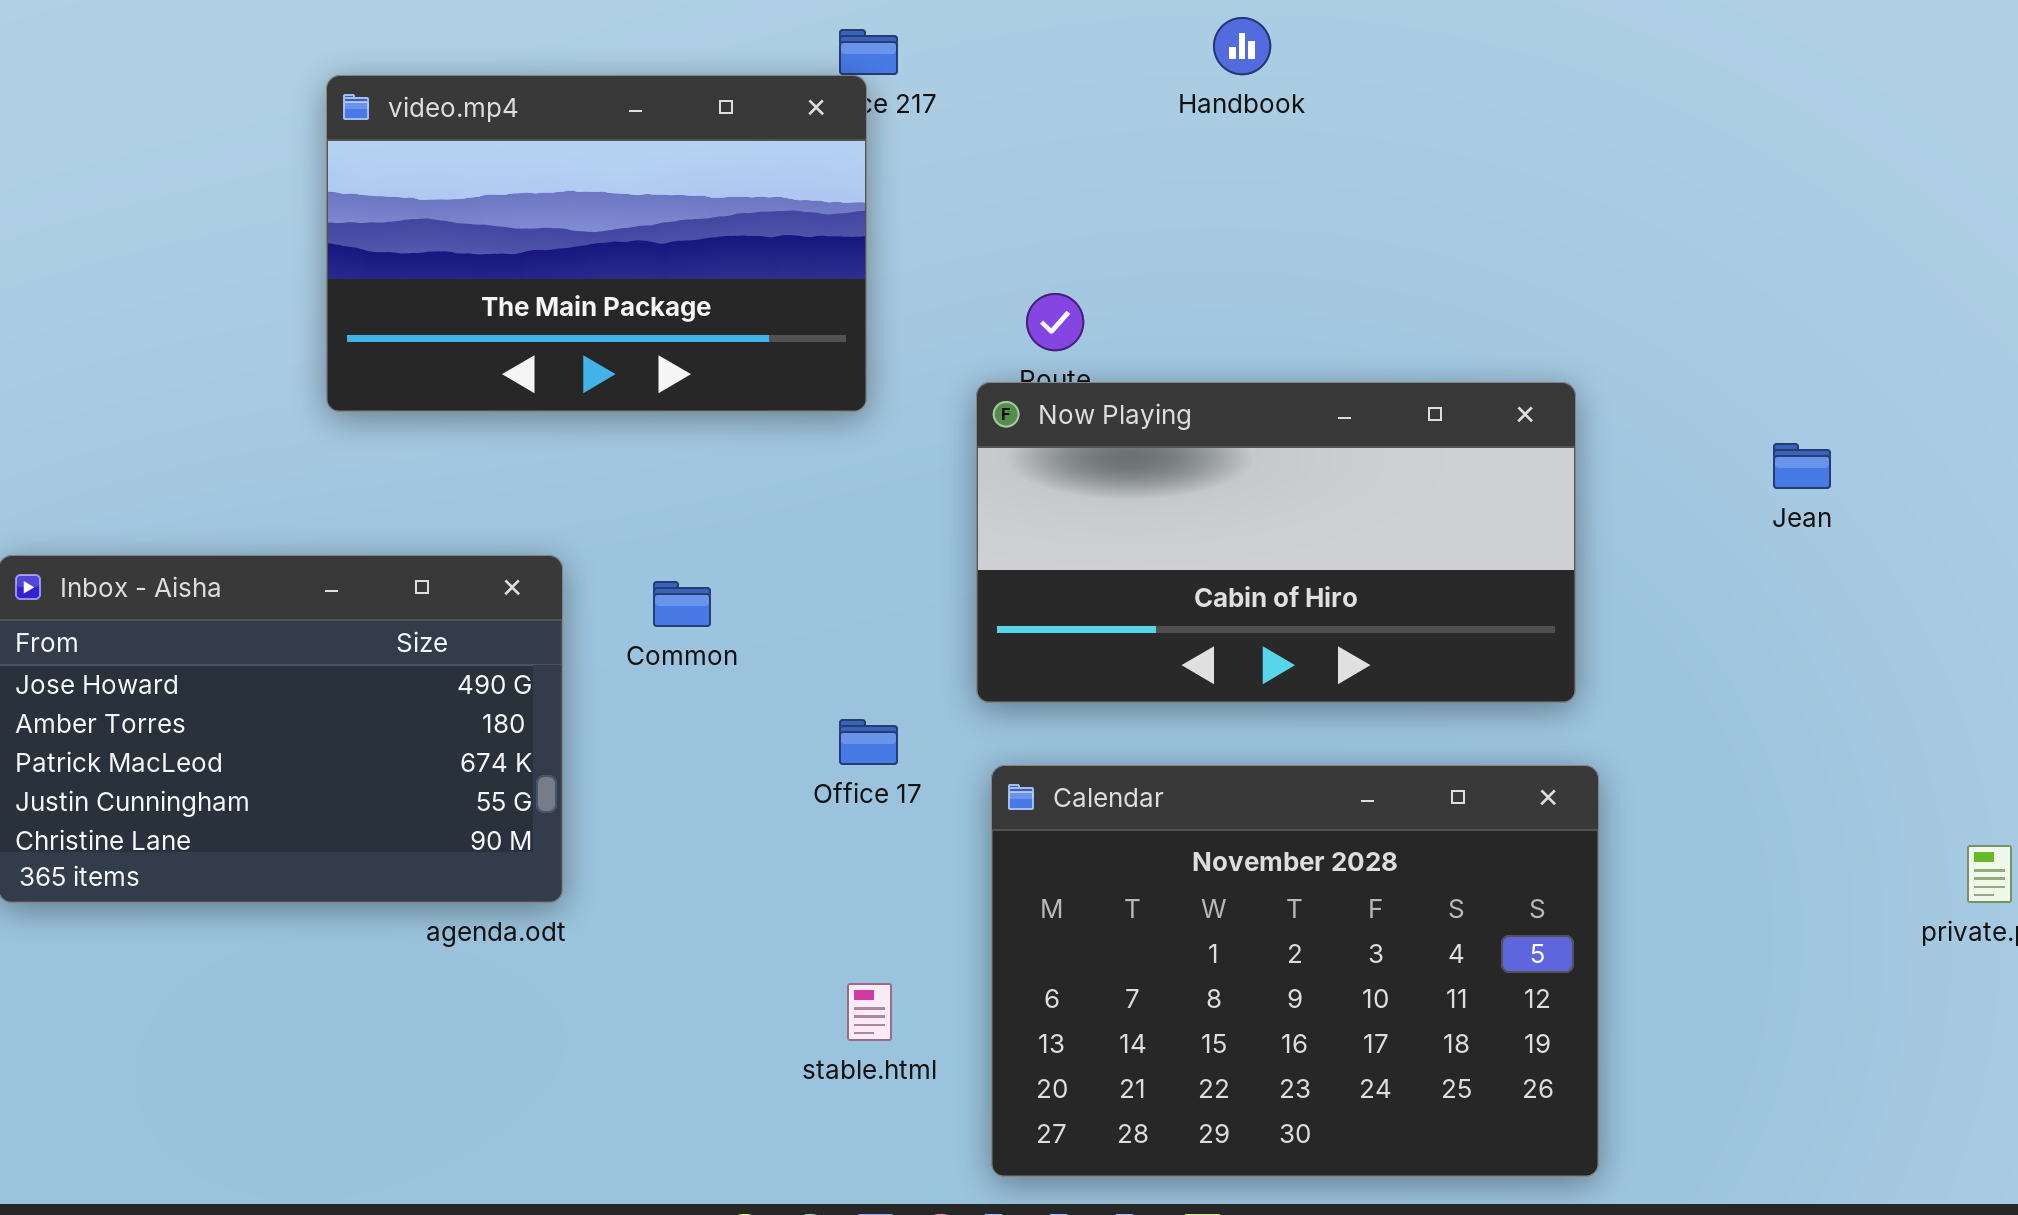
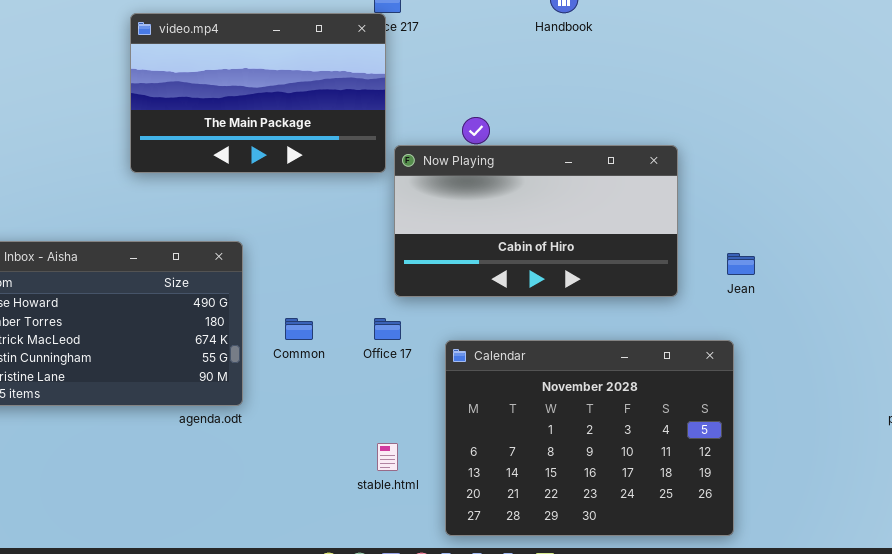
Now Playing: [976,382,1576,703] -> [394,145,678,297], moved
Jean: [1773,443,1831,489] -> [727,253,755,275], moved
Common: [653,581,711,627] -> [285,318,313,340], moved

